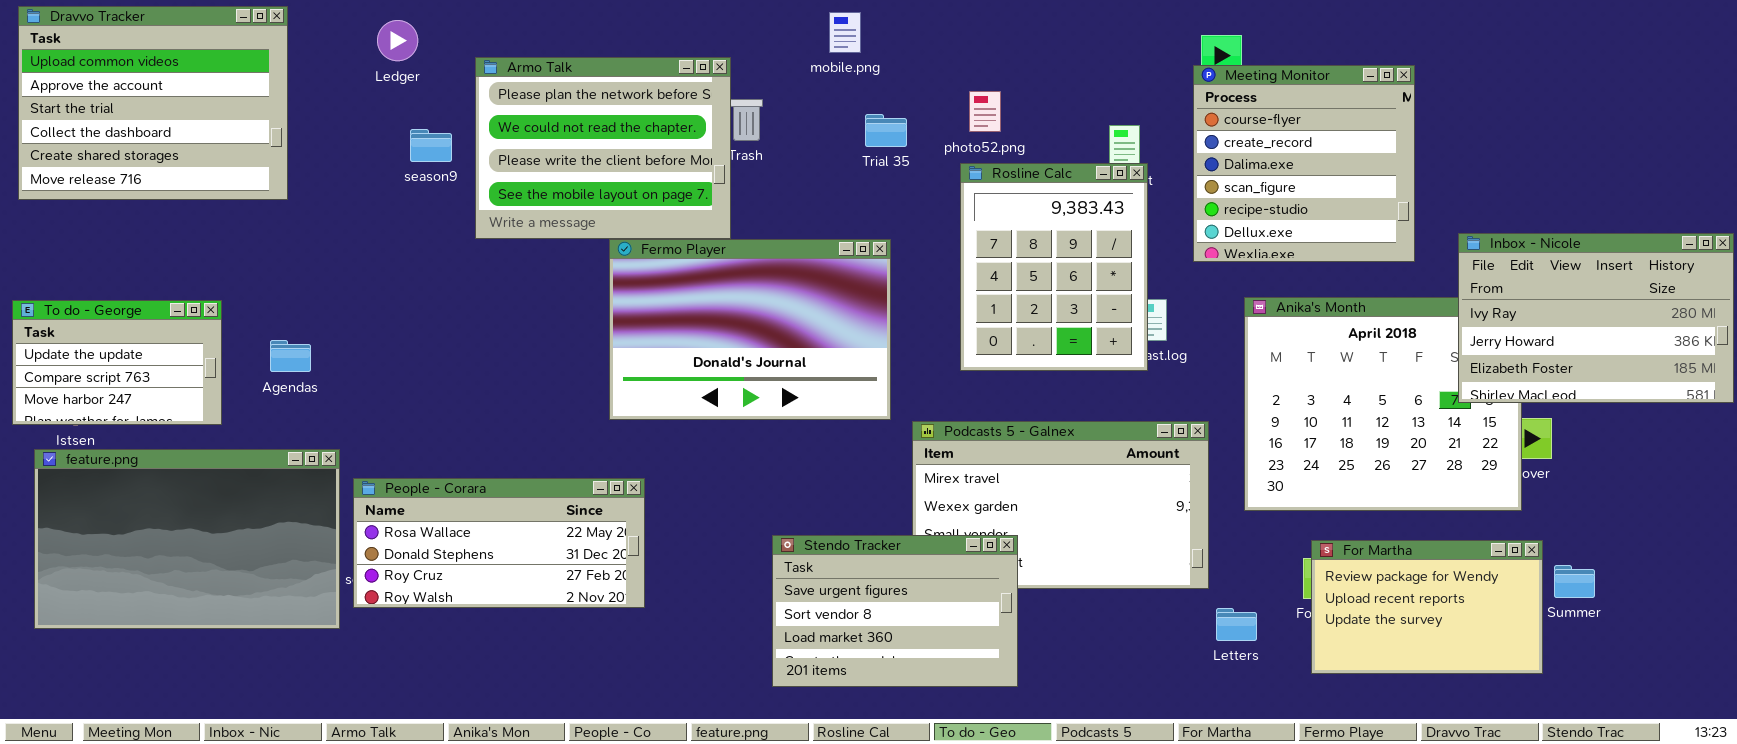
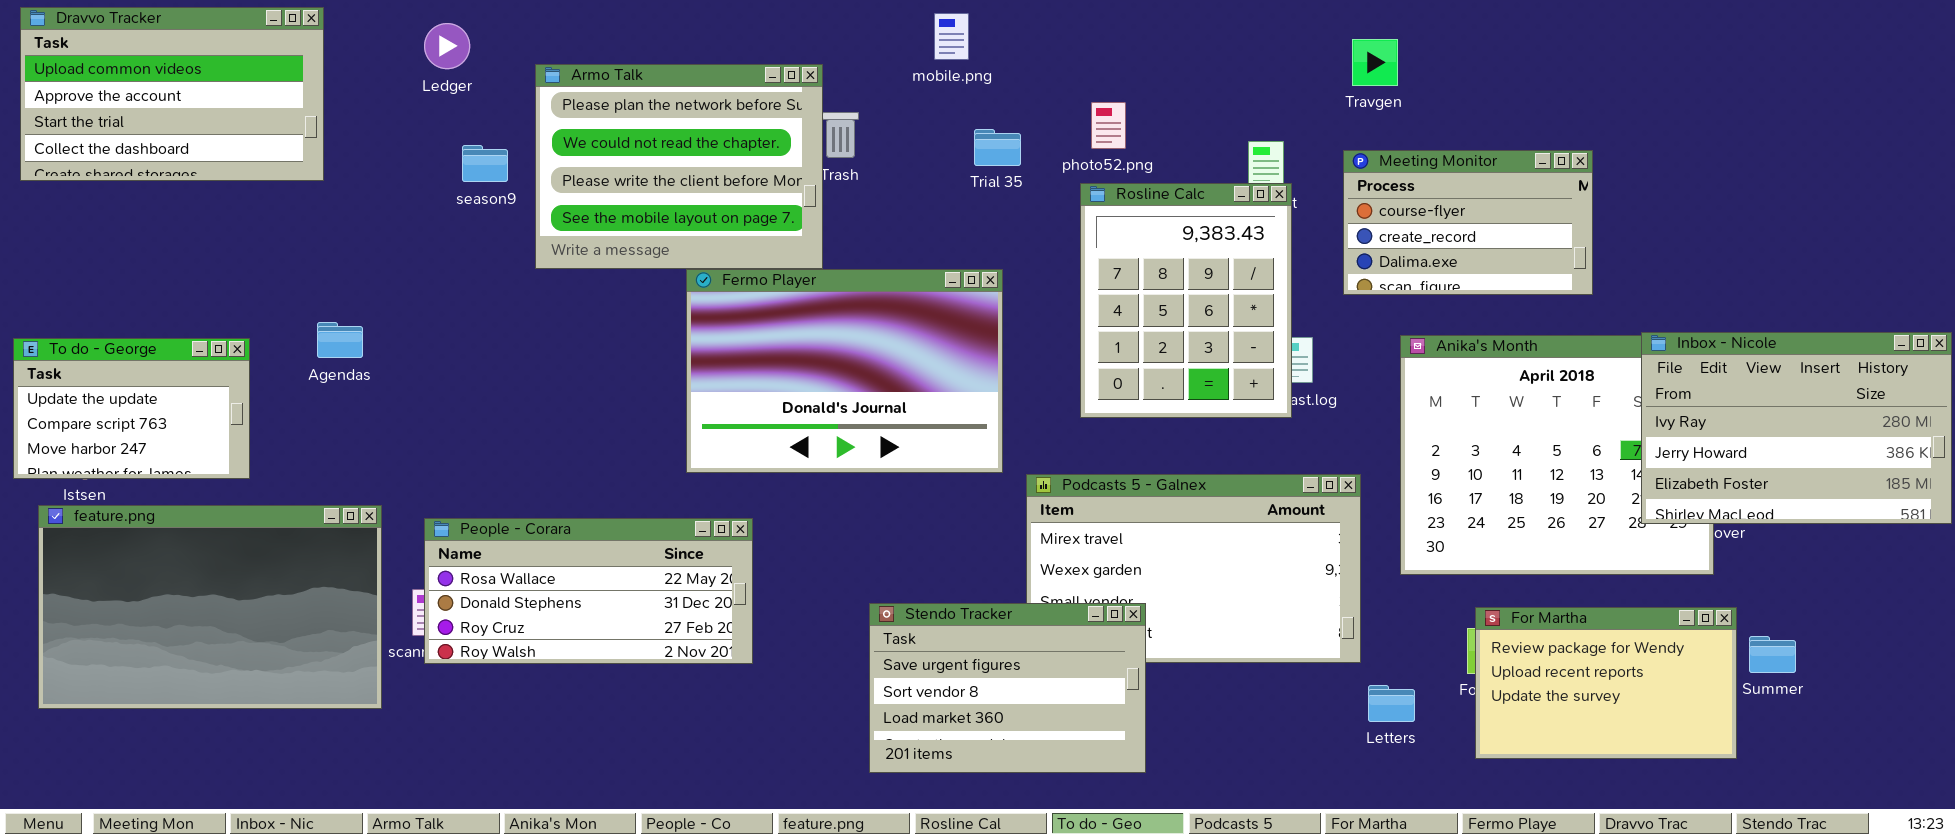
Dravvo Tracker: [18,6,288,200] -> [20,7,324,181], resized
Meeting Monitor: [1193,65,1415,262] -> [1343,150,1593,295], resized
Inbox - Nicole: [1458,233,1734,403] -> [1641,332,1952,524], moved
Agendas: [270,340,311,372] -> [317,322,363,358], moved
People - Corara: [353,478,645,608] -> [424,518,753,664], moved

